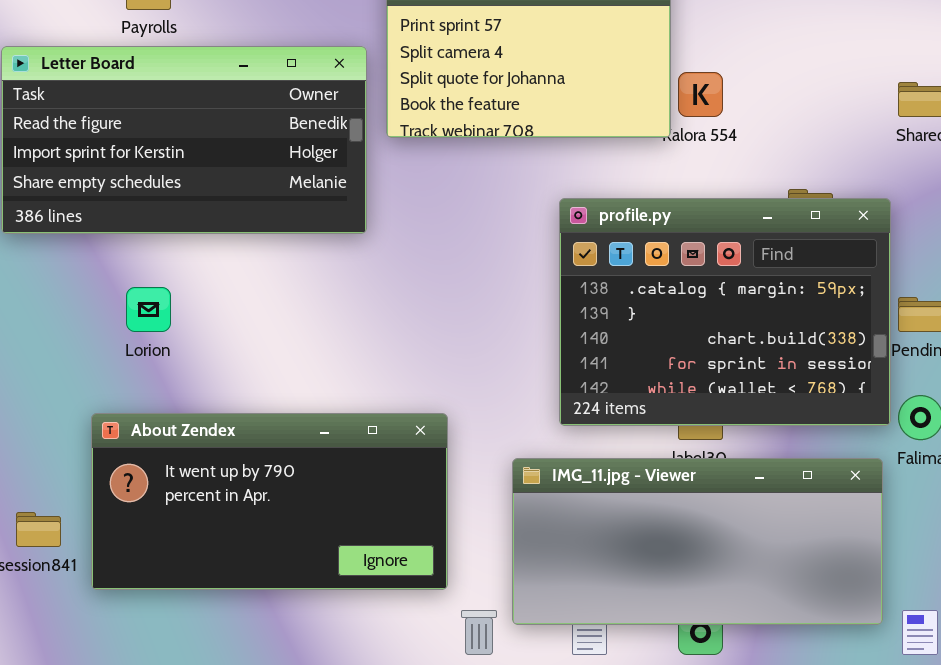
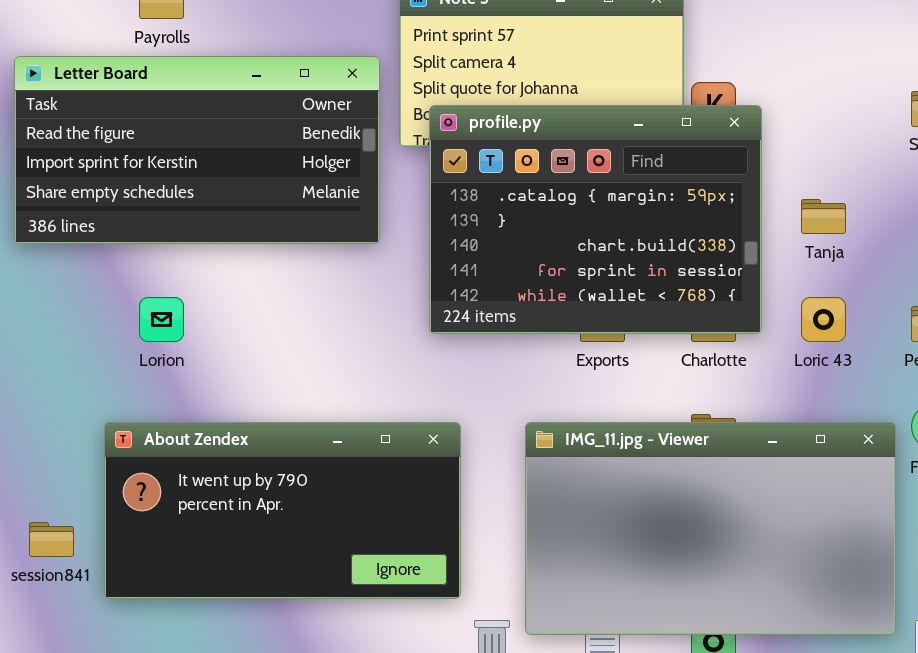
profile.py: [559,198,891,426] -> [429,105,762,334], moved
IMG_11.jpg - Viewer: [512,458,883,625] -> [525,422,896,635], resized

